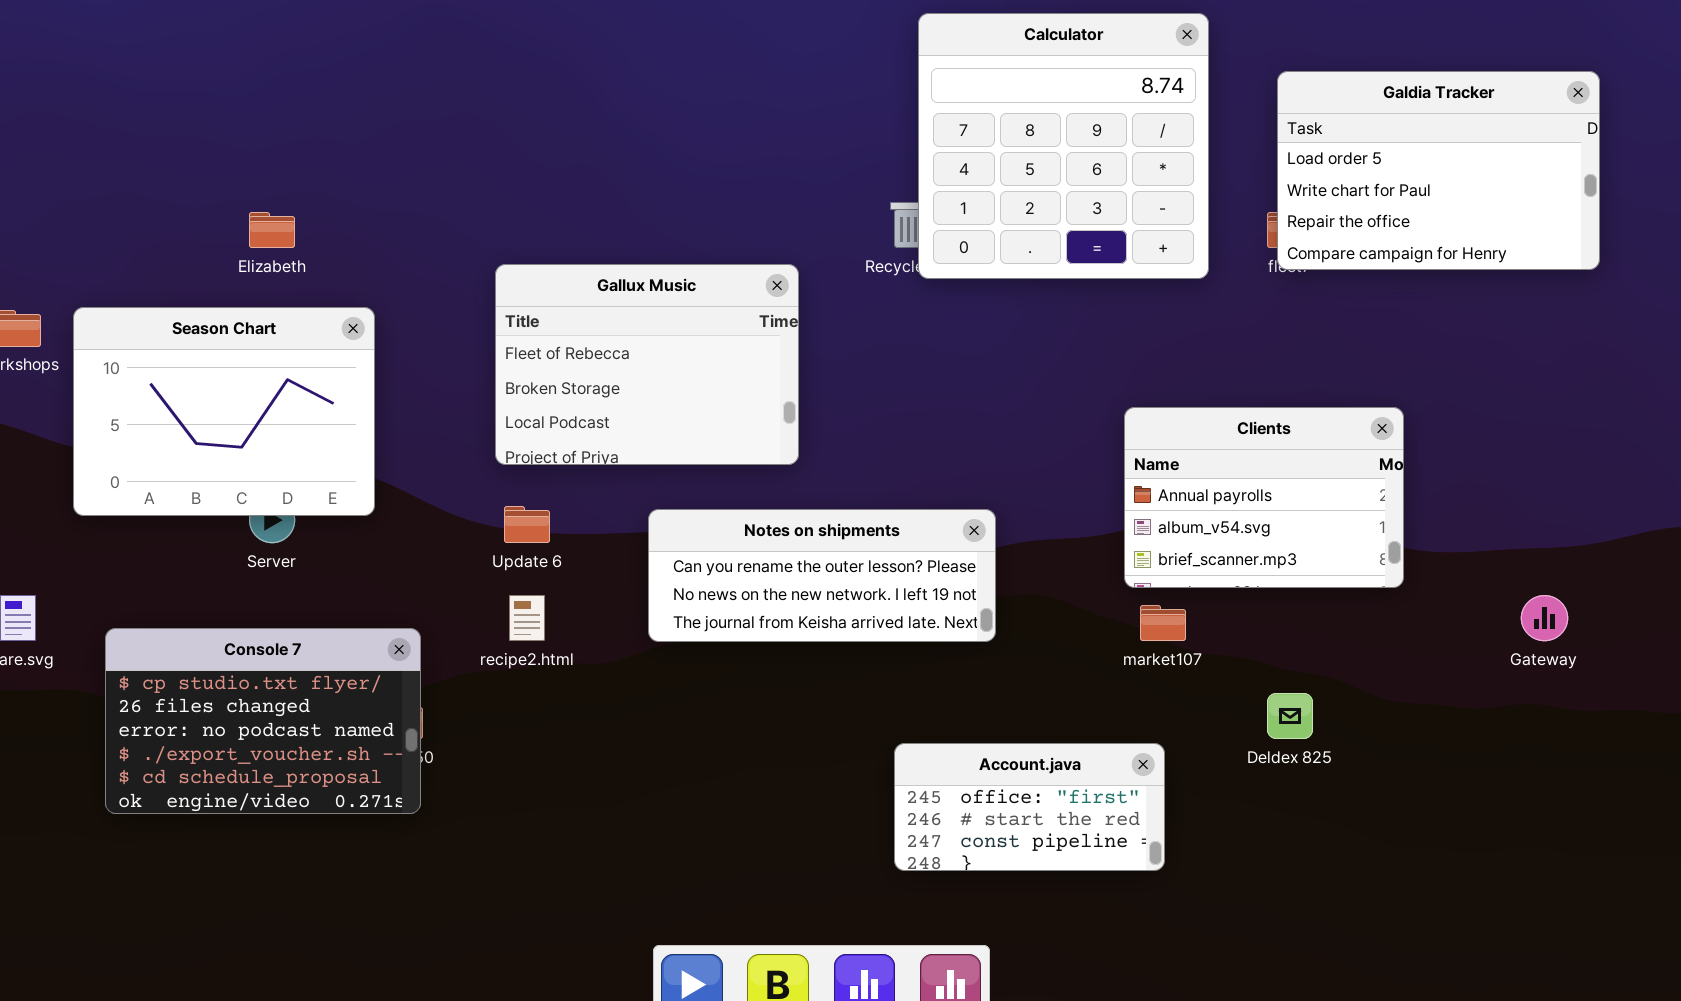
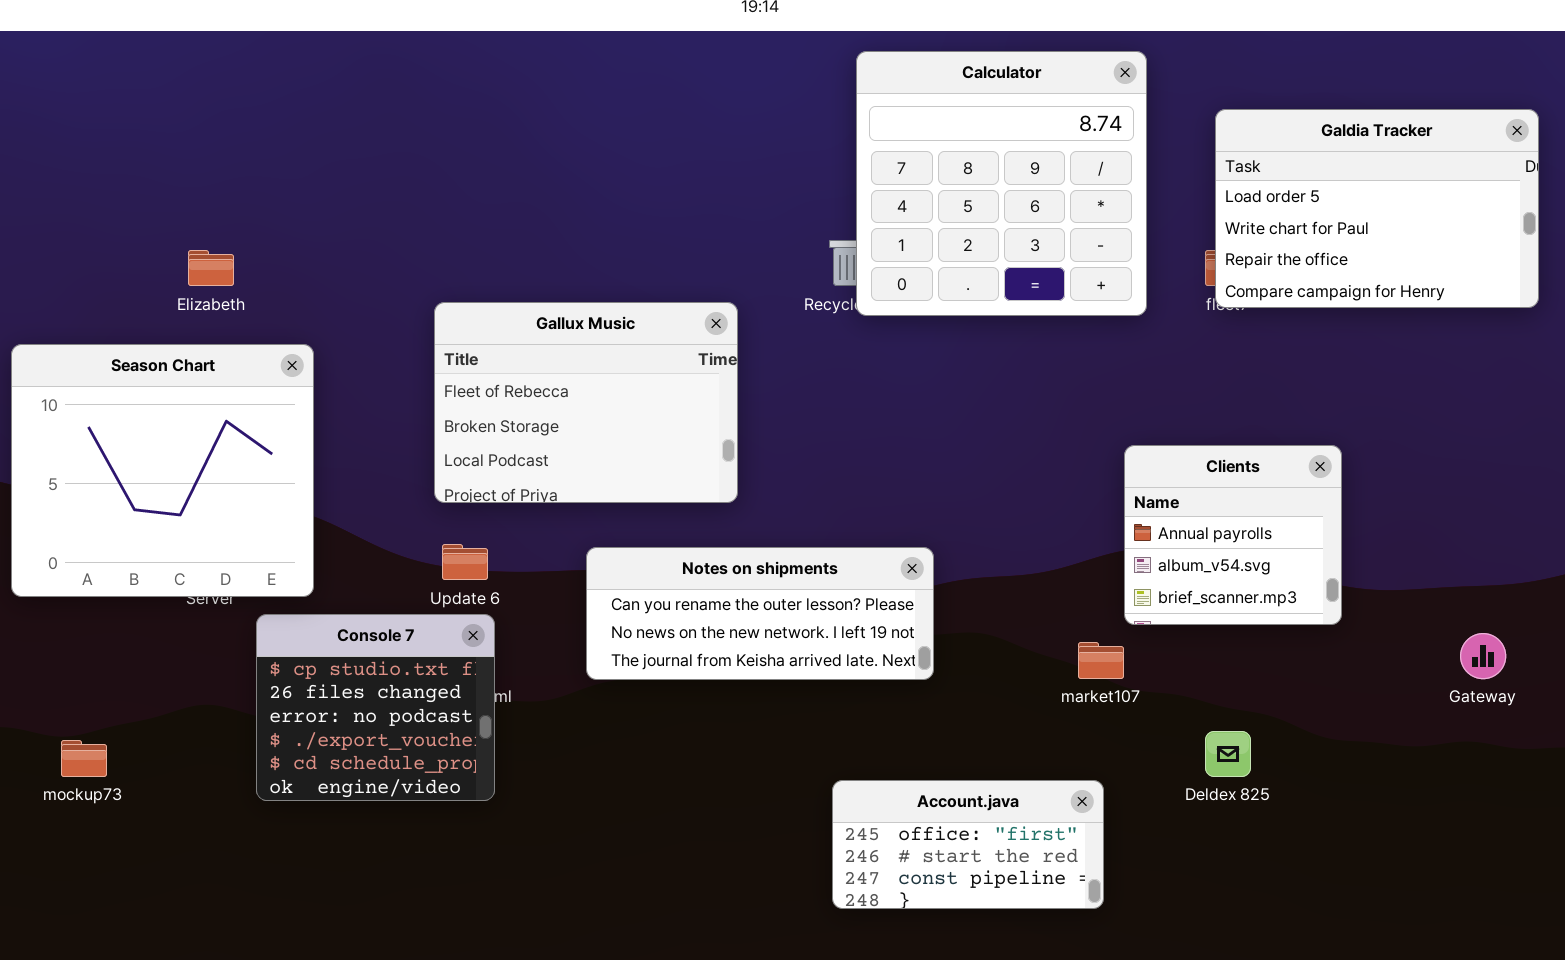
Season Chart: [73,307,375,516] -> [11,344,314,597], resized
Clients: [1124,407,1404,588] -> [1124,445,1342,625], resized
Console 7: [105,628,421,814] -> [256,614,495,801], moved, resized

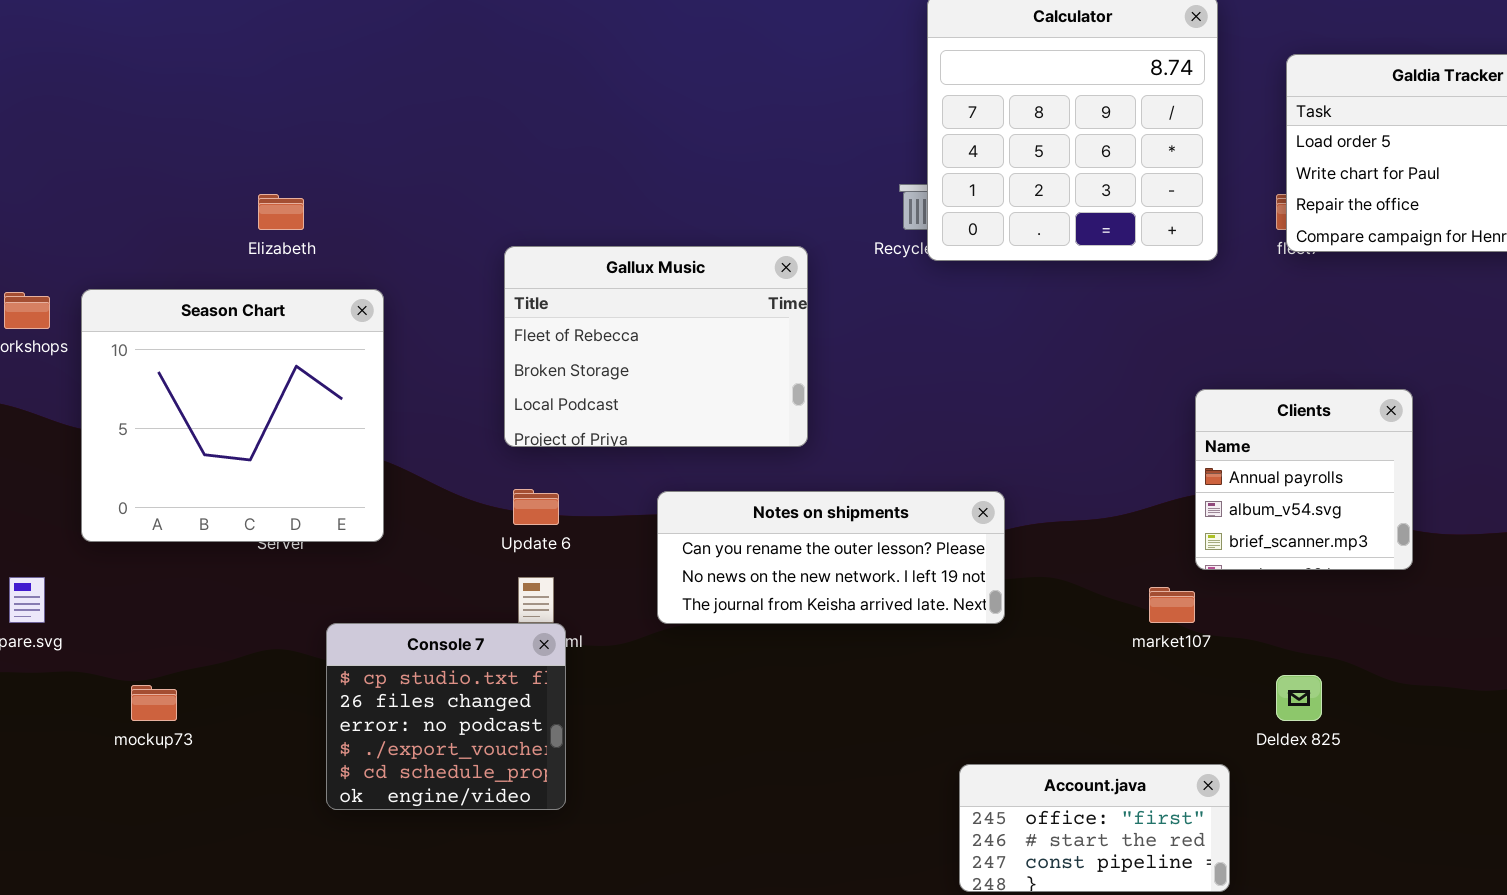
Console 7: [256,614,495,801] -> [326,623,566,810], moved
Account.java: [832,780,1104,909] -> [959,764,1230,892], moved

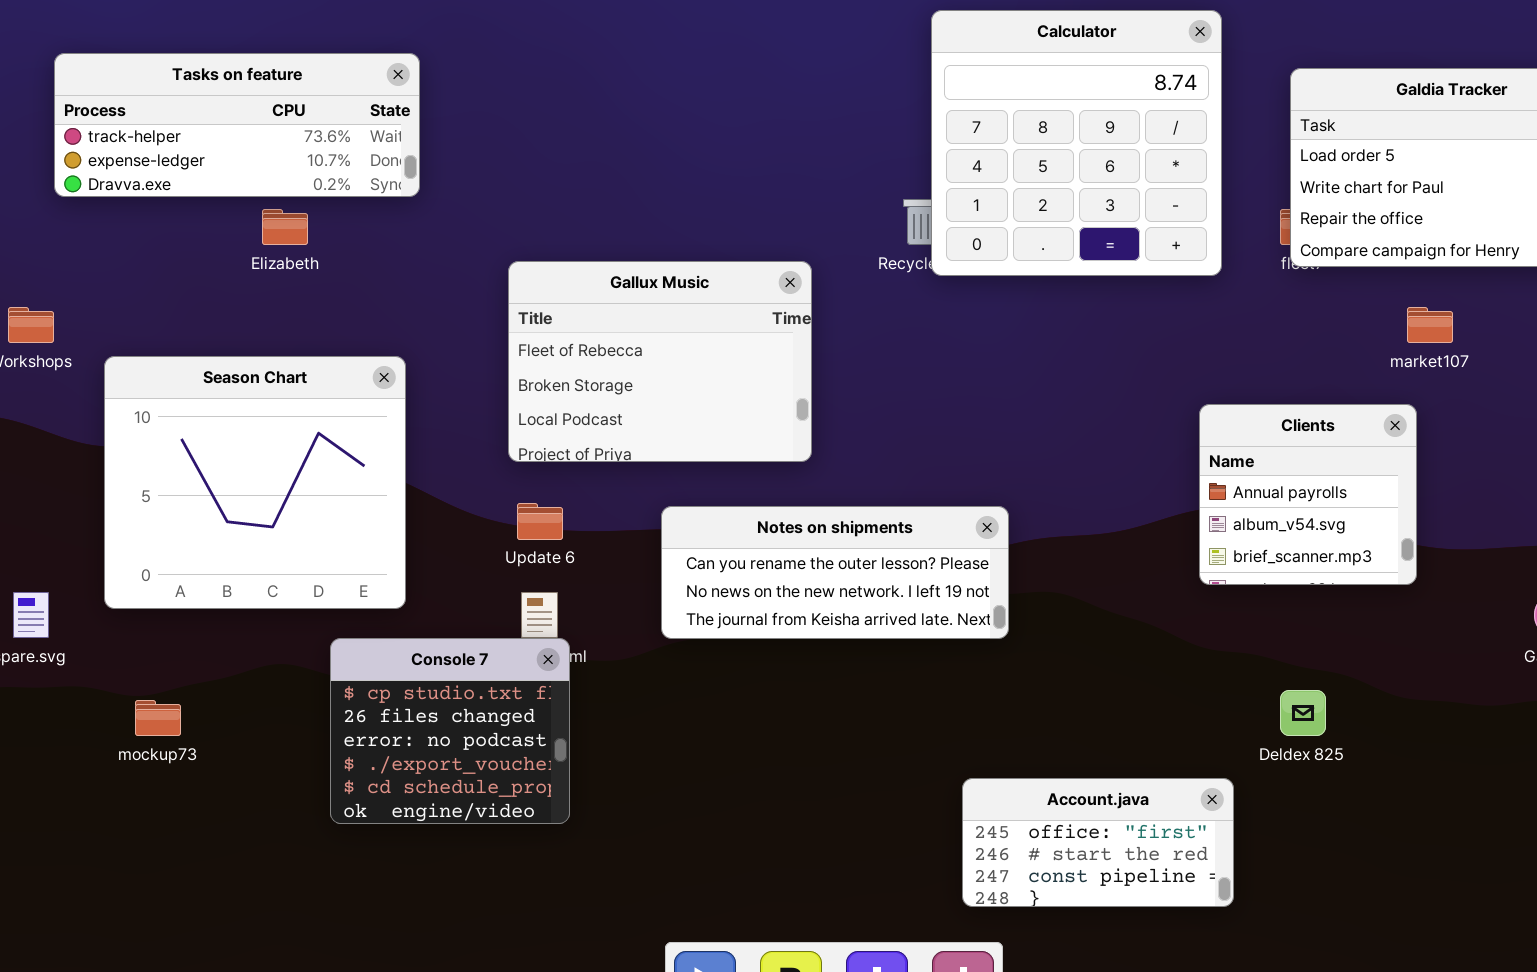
Tasks on feature: none -> [54,53,420,197], opened
Season Chart: [81,289,384,542] -> [104,356,406,609], moved
market107: [1149,587,1195,623] -> [1407,307,1453,343], moved

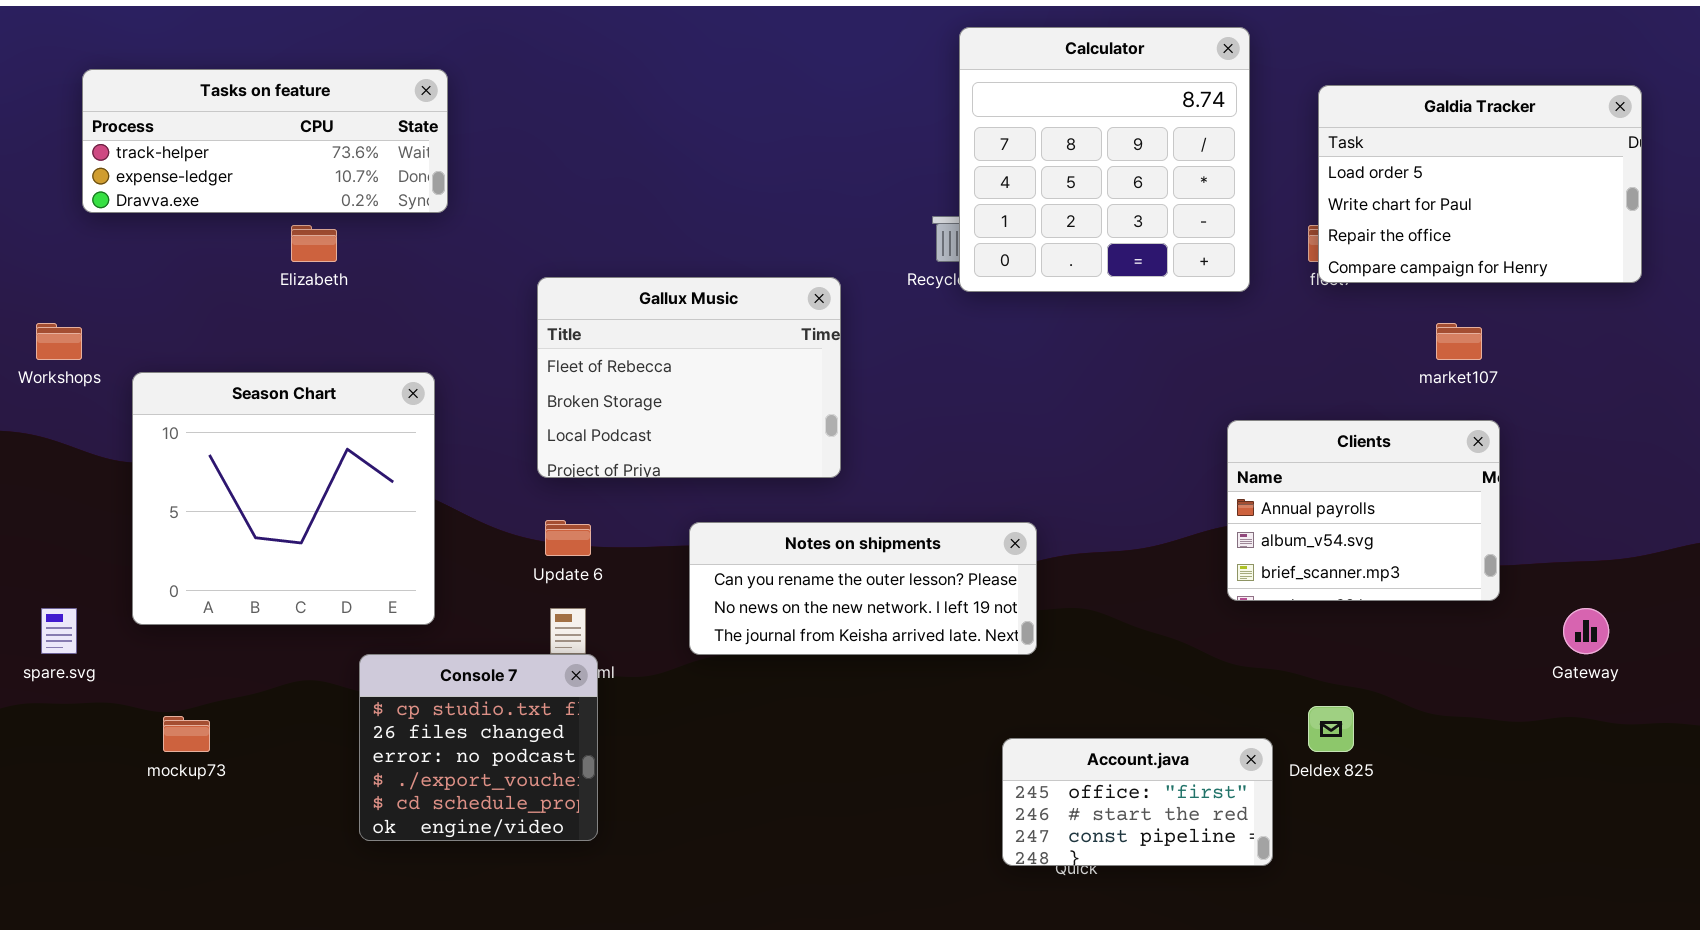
Clients: [1199,404,1417,585] -> [1227,420,1500,601], resized
Account.java: [962,778,1234,907] -> [1002,738,1273,866], moved

